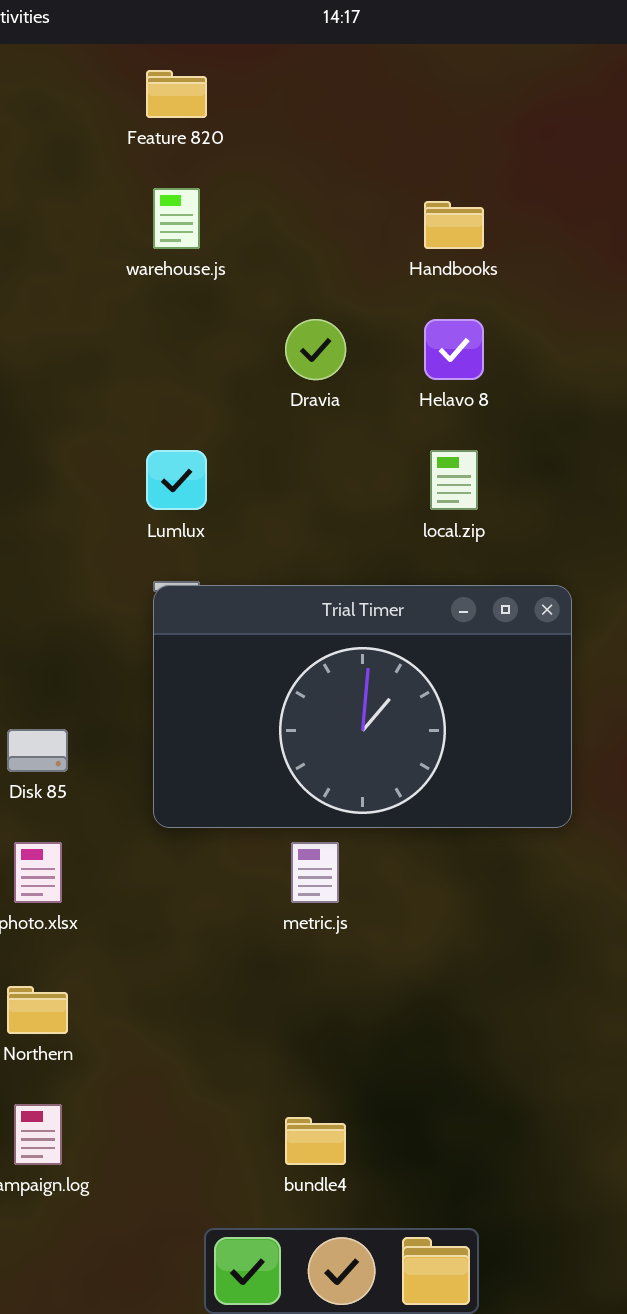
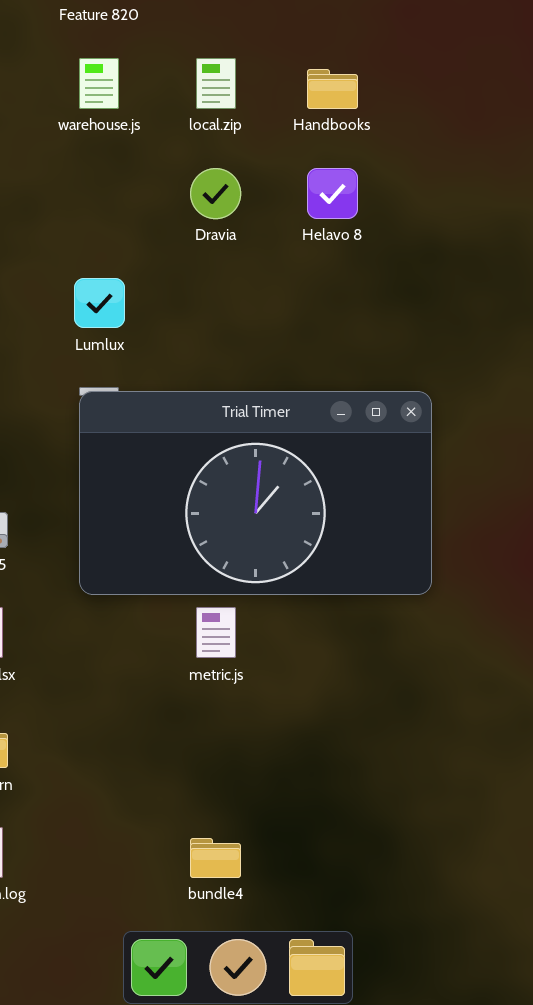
local.zip: [430,450,478,510] -> [196,58,236,109], moved

